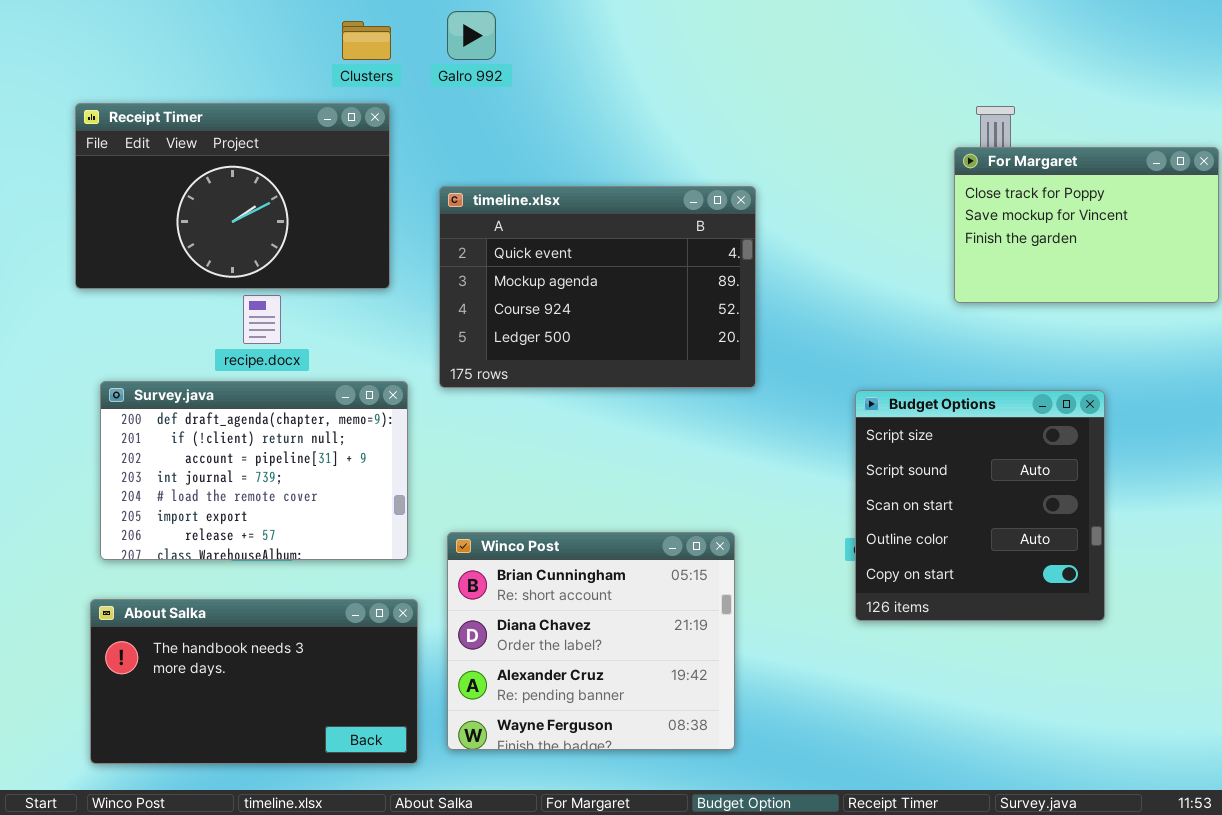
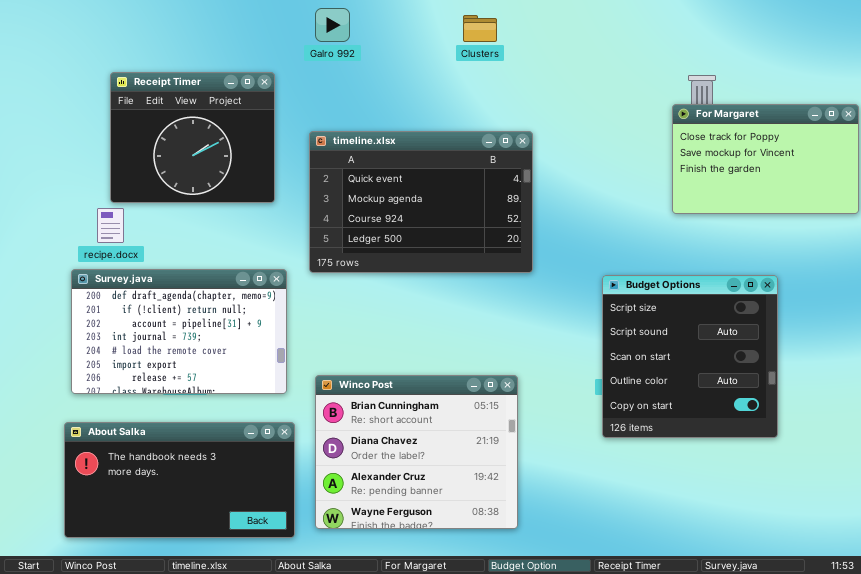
Clusters: [342,21,391,60] -> [463,15,497,42], moved
Receipt Timer: [75,103,390,289] -> [110,72,275,203], resized
recipe.docx: [243,295,281,344] -> [97,208,124,243], moved

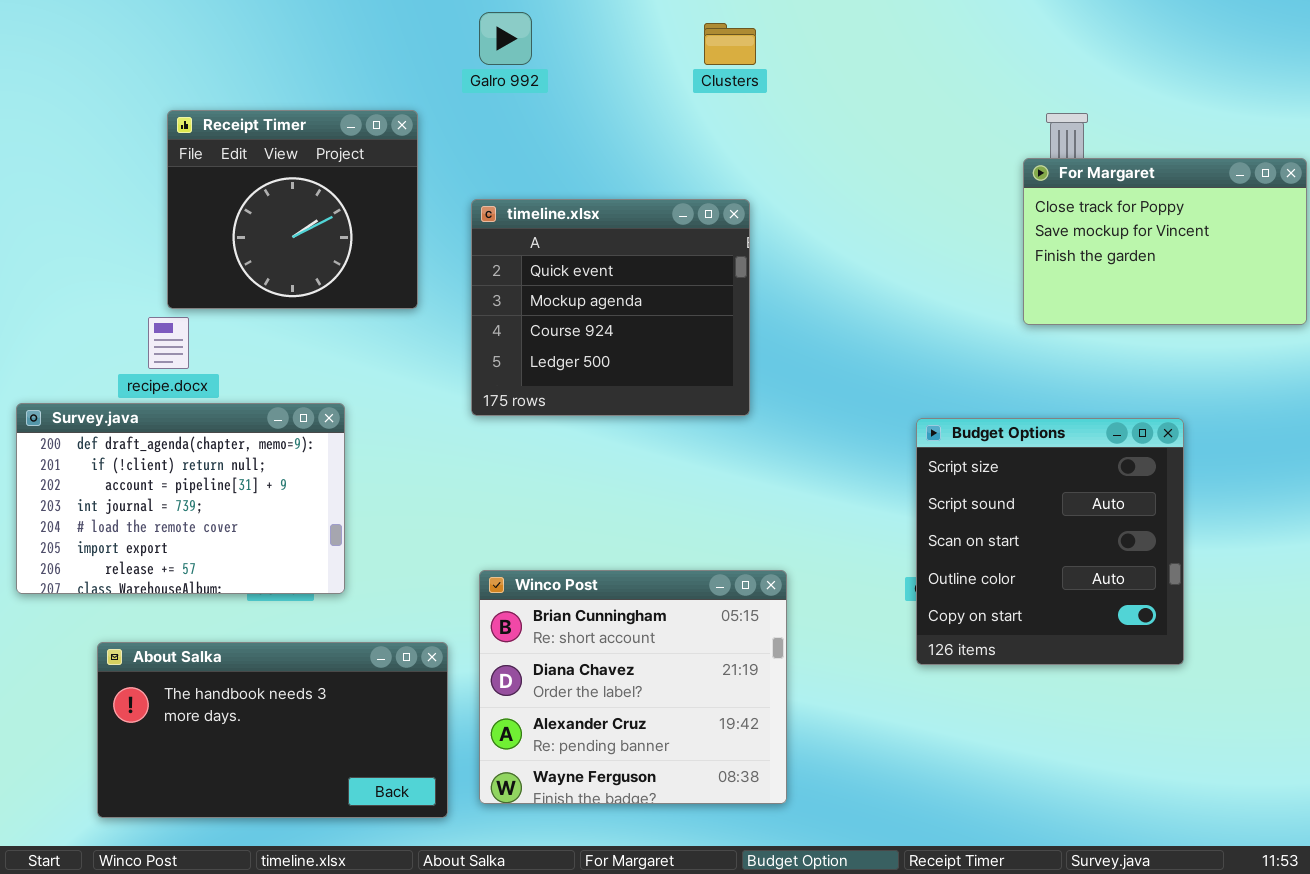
timeline.xlsx: [309,131,533,273] -> [471,199,750,416], resized
Survey.java: [71,269,287,394] -> [16,403,345,594], moved

